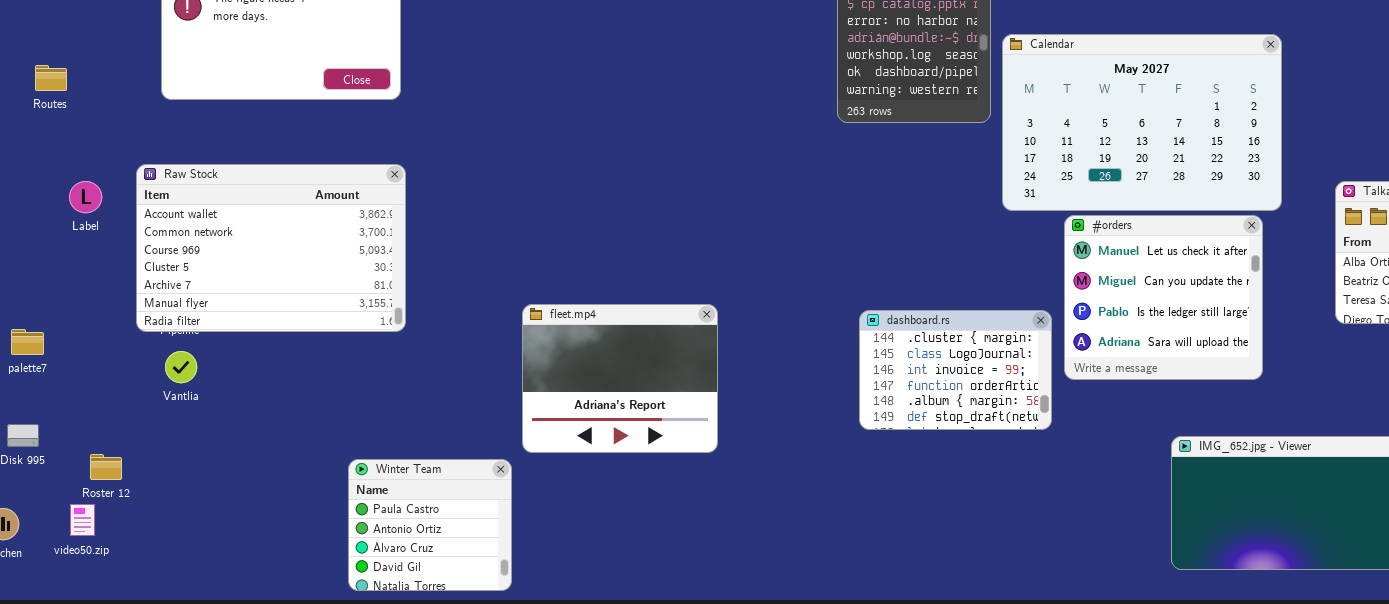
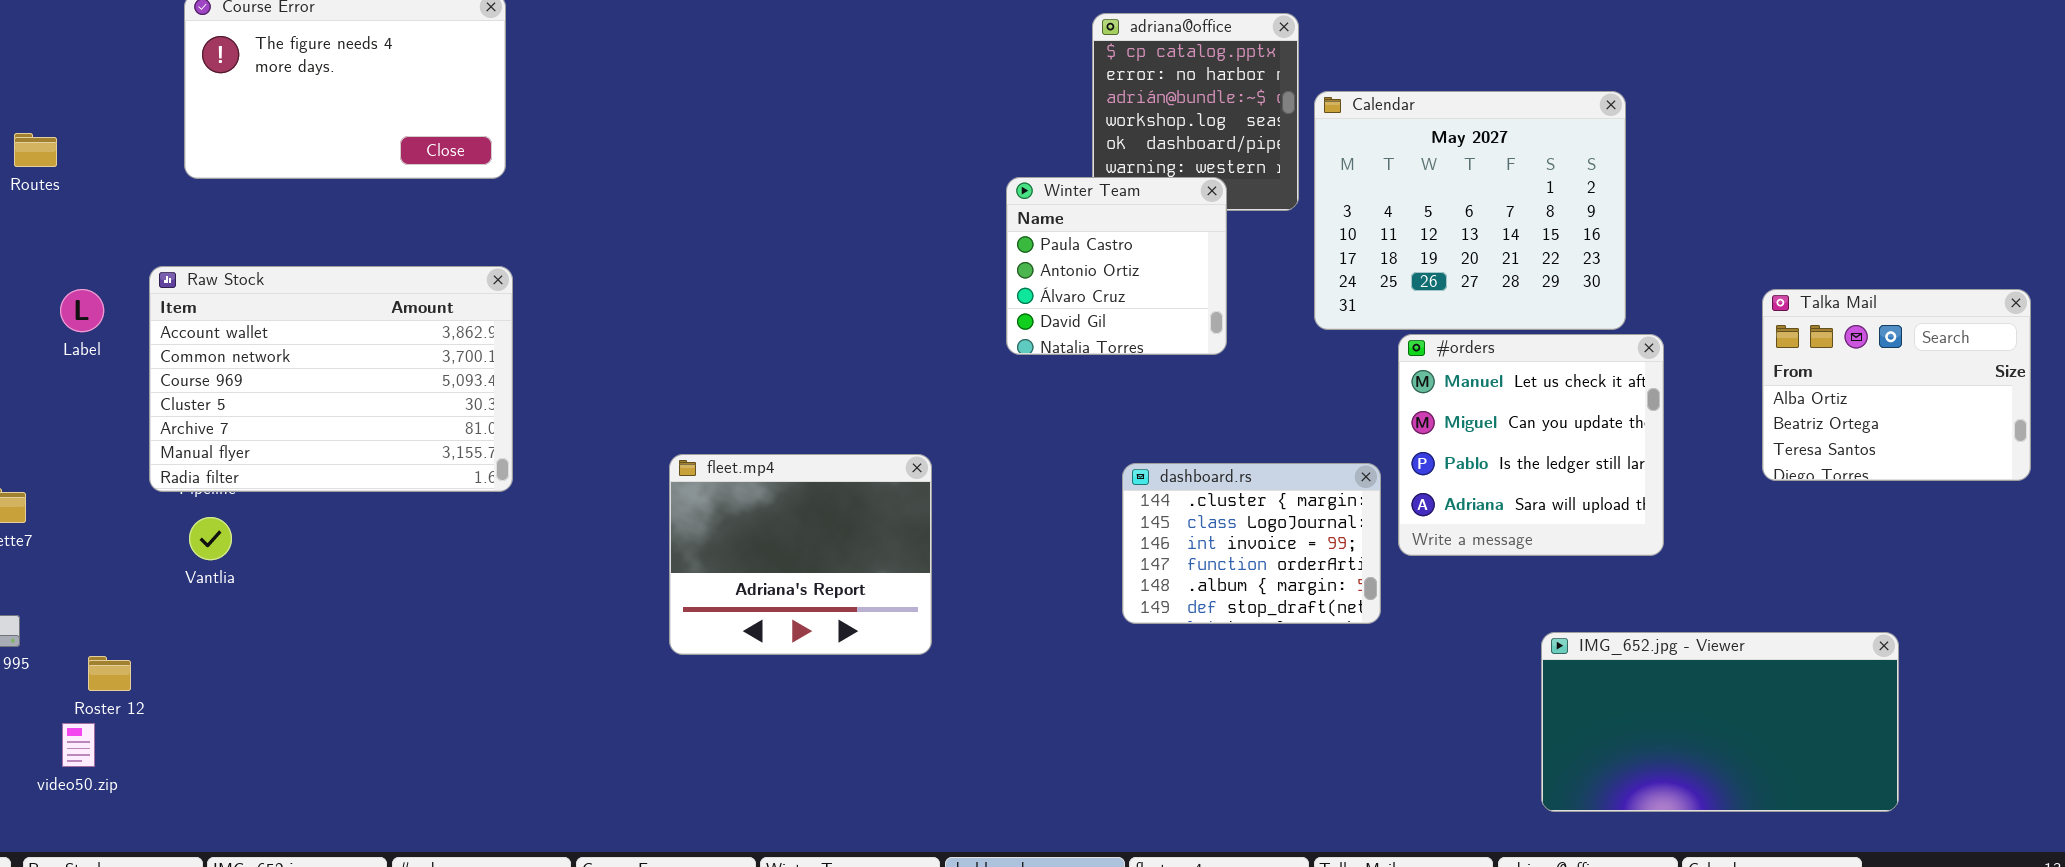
Calendar: [1002,34,1282,211] -> [1314,91,1626,330], resized
Winter Team: [348,459,512,591] -> [1006,177,1227,355], moved

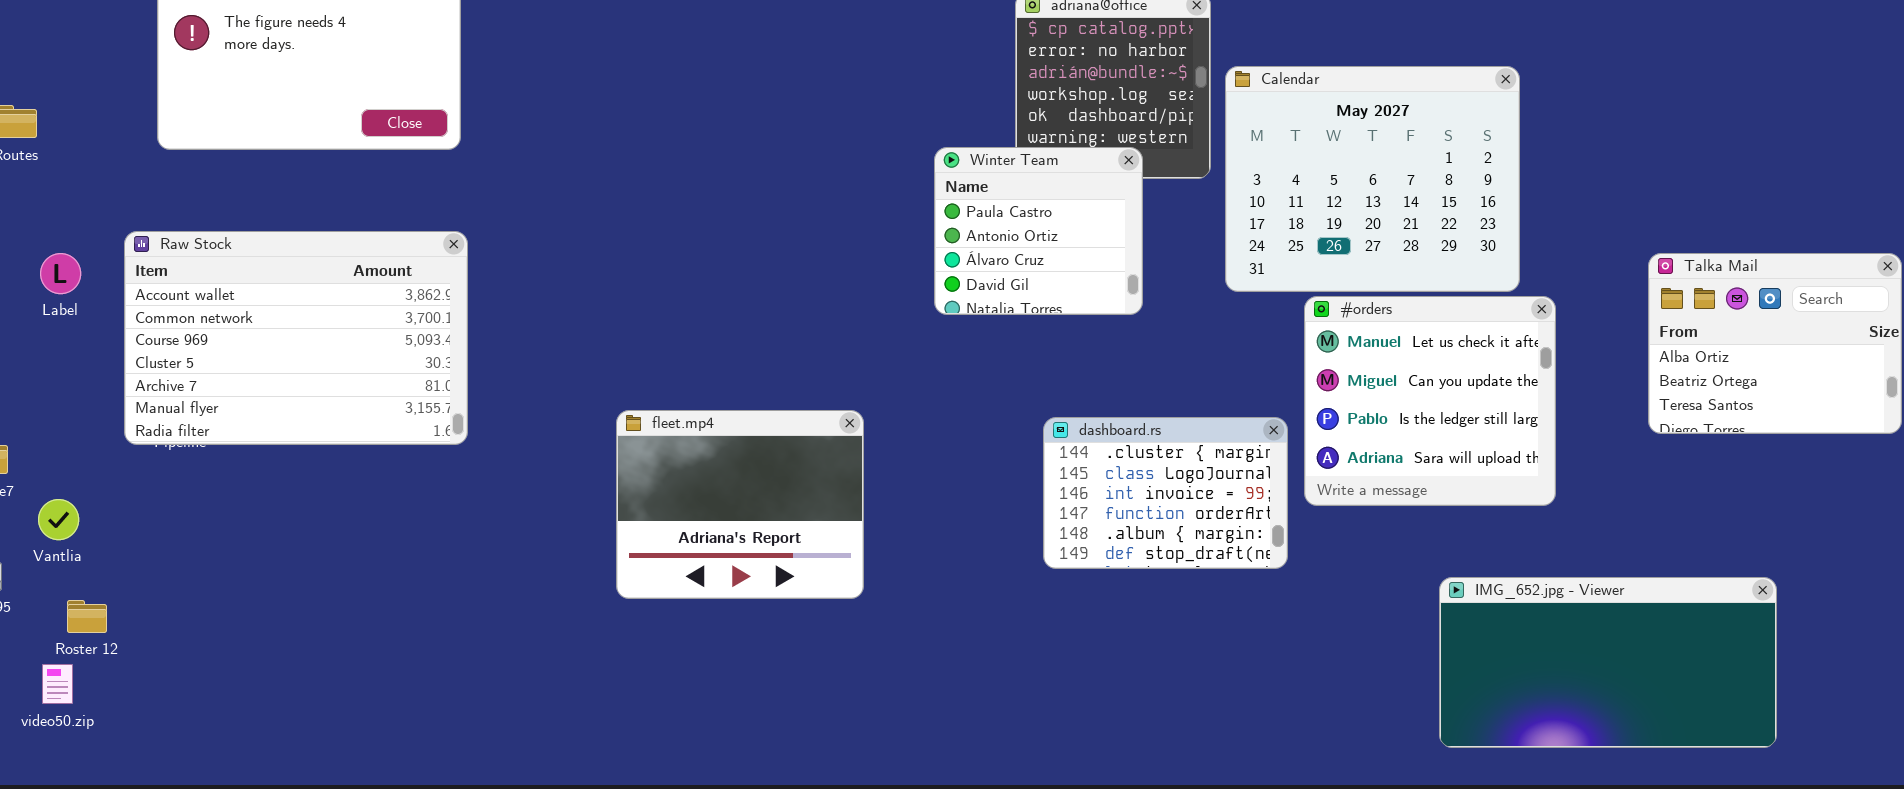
Vantlia: [189,517,232,560] -> [38,499,79,540], moved

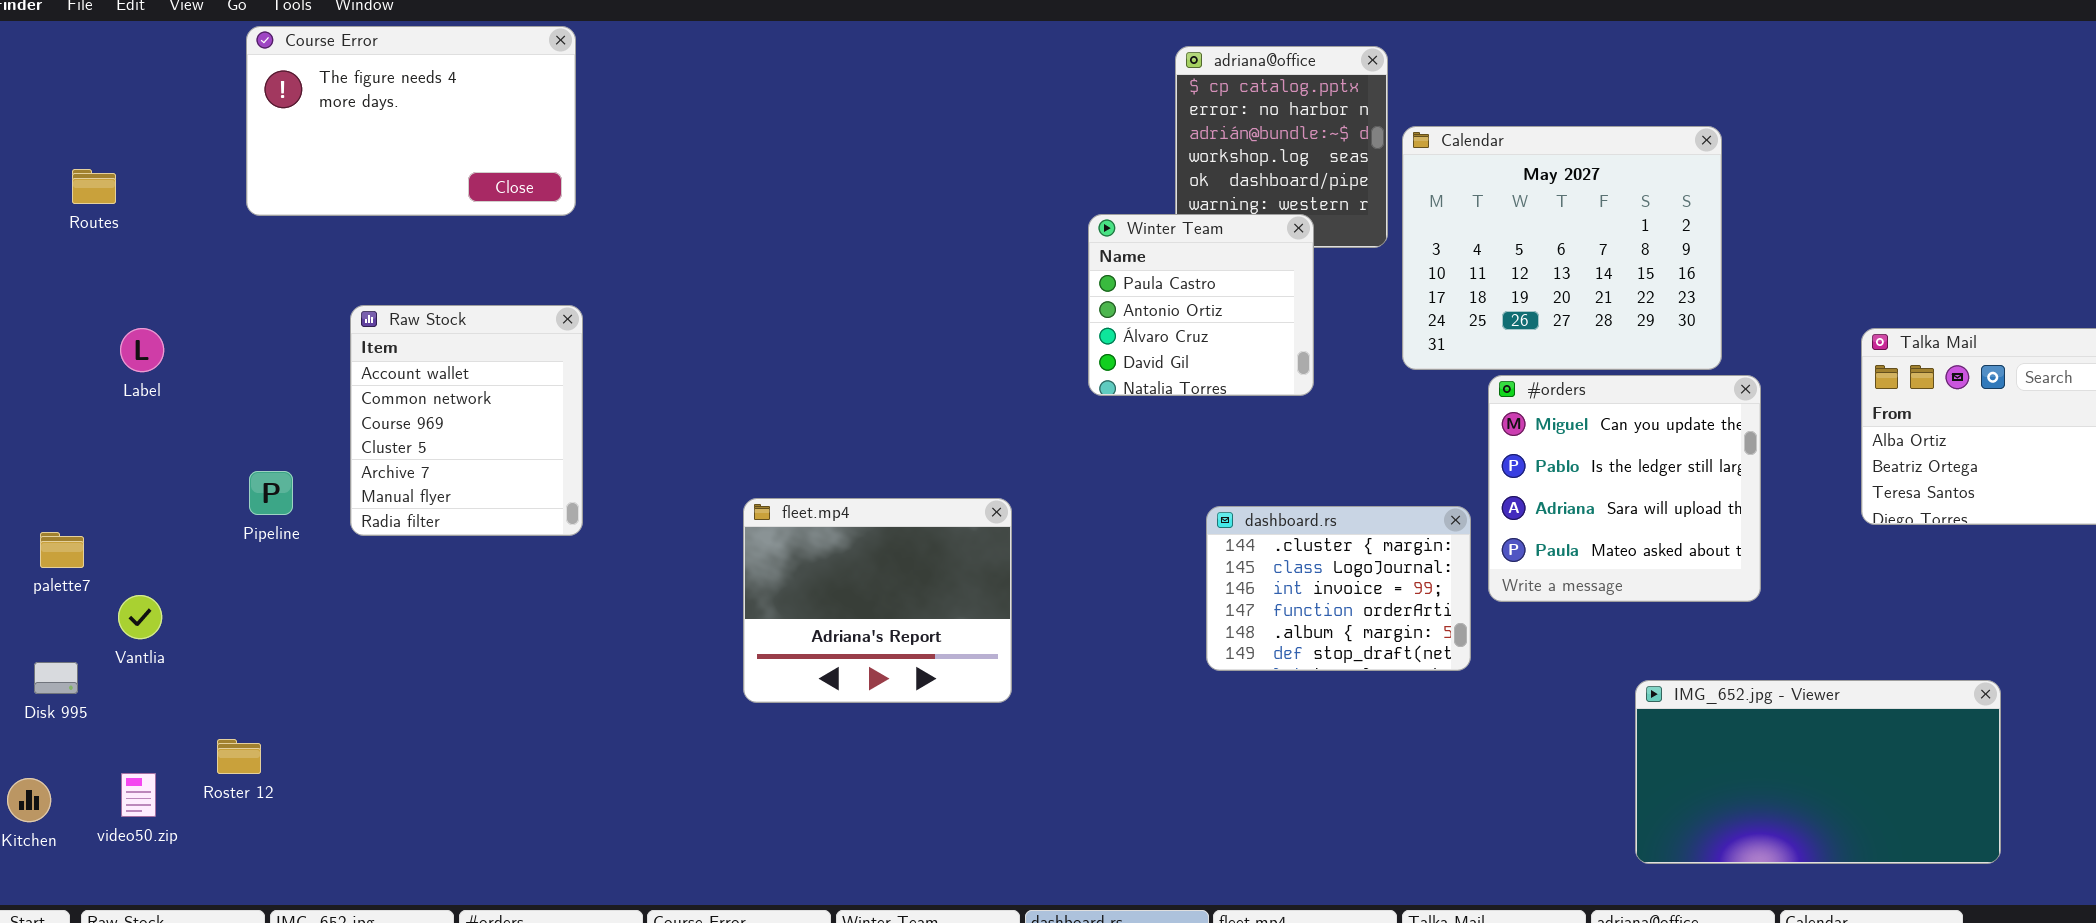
Raw Stock: [124,231,468,445] -> [350,305,583,536], resized
#orders: [1304,296,1556,506] -> [1488,375,1761,602], scrolled down 1 row
Roster 12: [67,600,107,633] -> [217,739,261,774], moved

